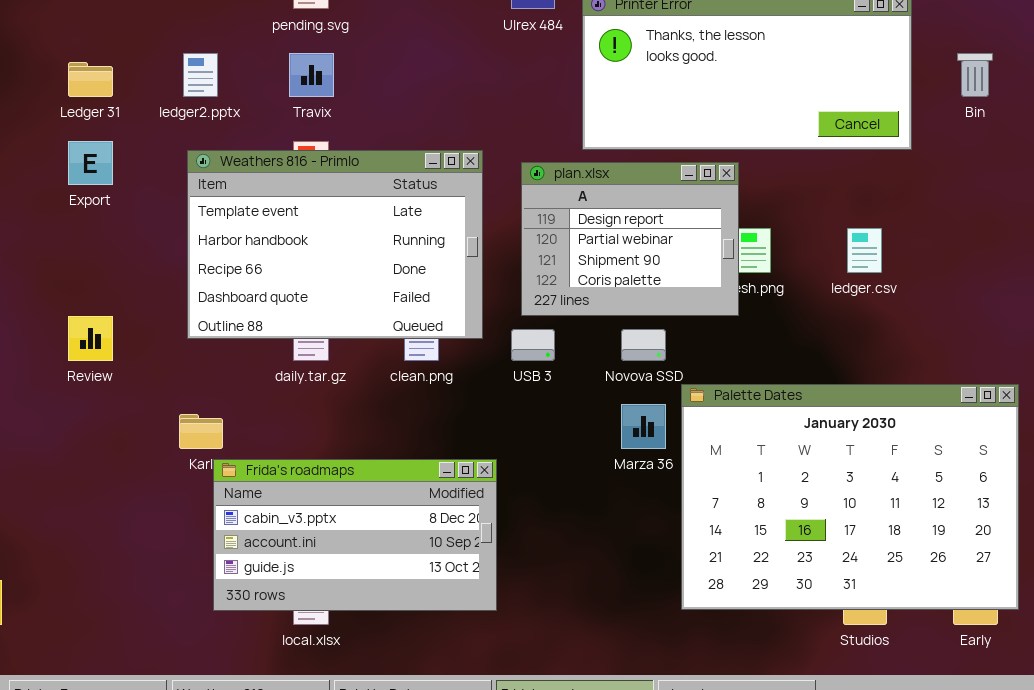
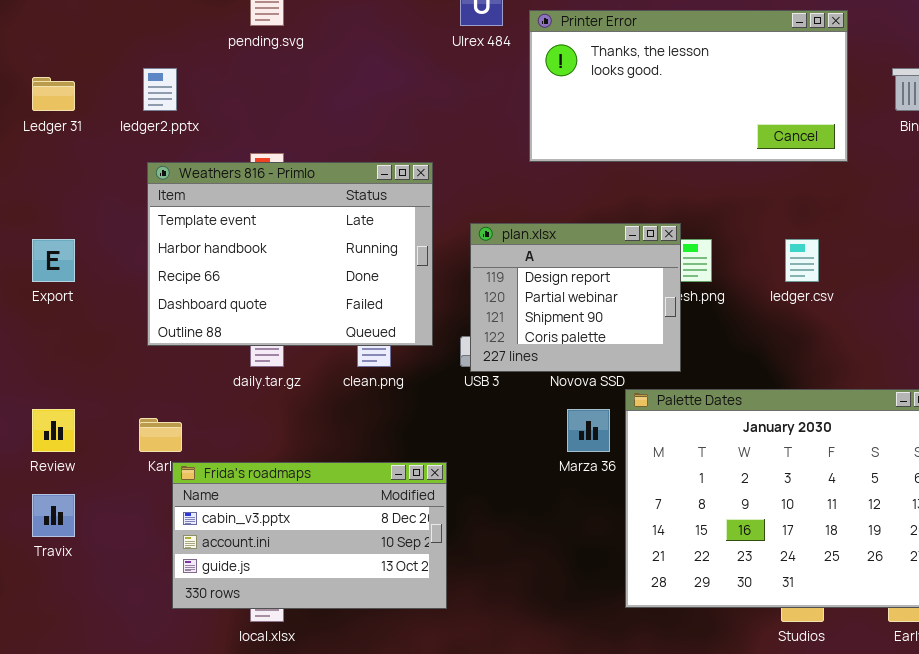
Travix: [289,53,334,97] -> [32,494,75,537], moved
Export: [68,141,113,185] -> [32,239,75,282], moved
plan.xlsx: [521,162,739,316] -> [470,223,681,372], moved
Review: [68,316,113,361] -> [32,409,75,452], moved

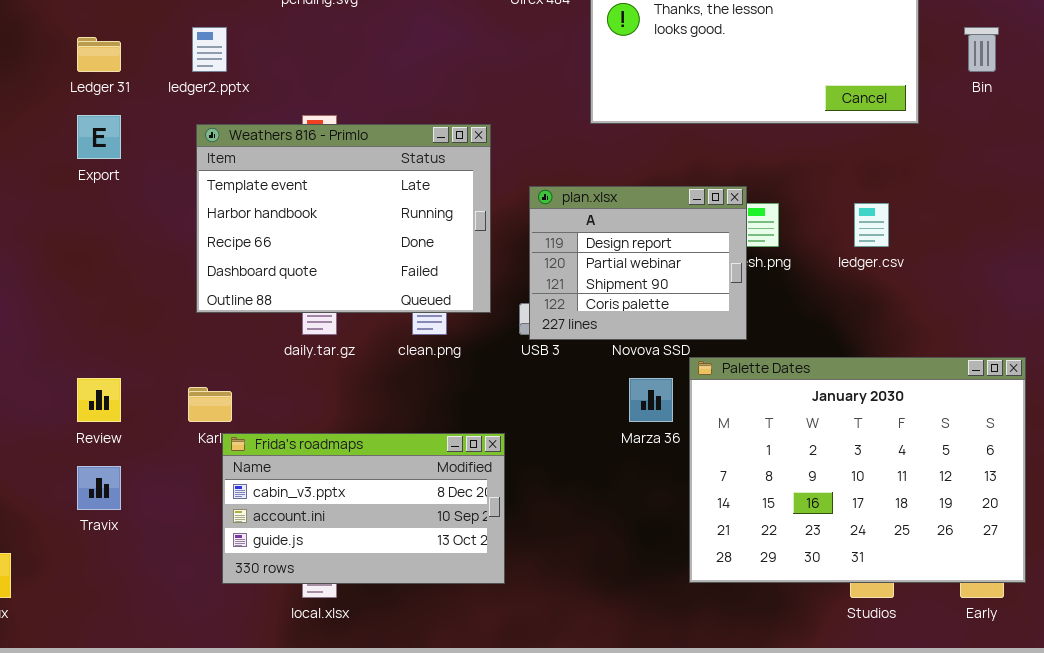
Export: [32,239,75,282] -> [77,115,121,159], moved

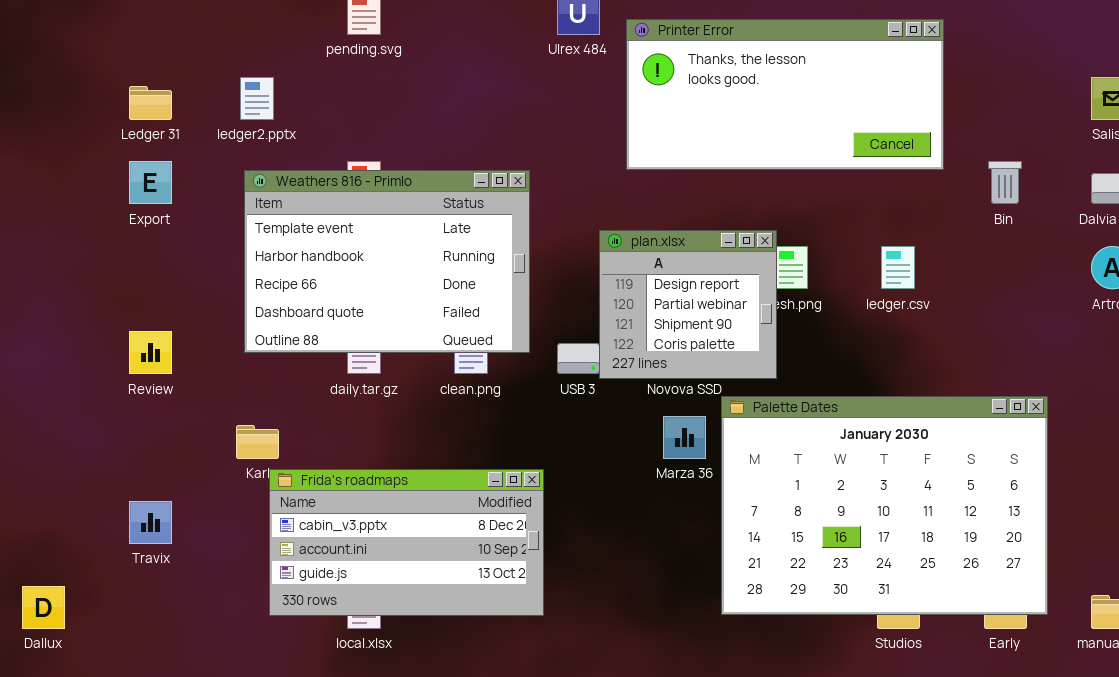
Bin: [964,27,999,72] -> [988,161,1022,204], moved
plan.xlsx: [529,186,747,340] -> [599,230,777,379], resized
Review: [77,378,121,422] -> [129,331,172,374], moved

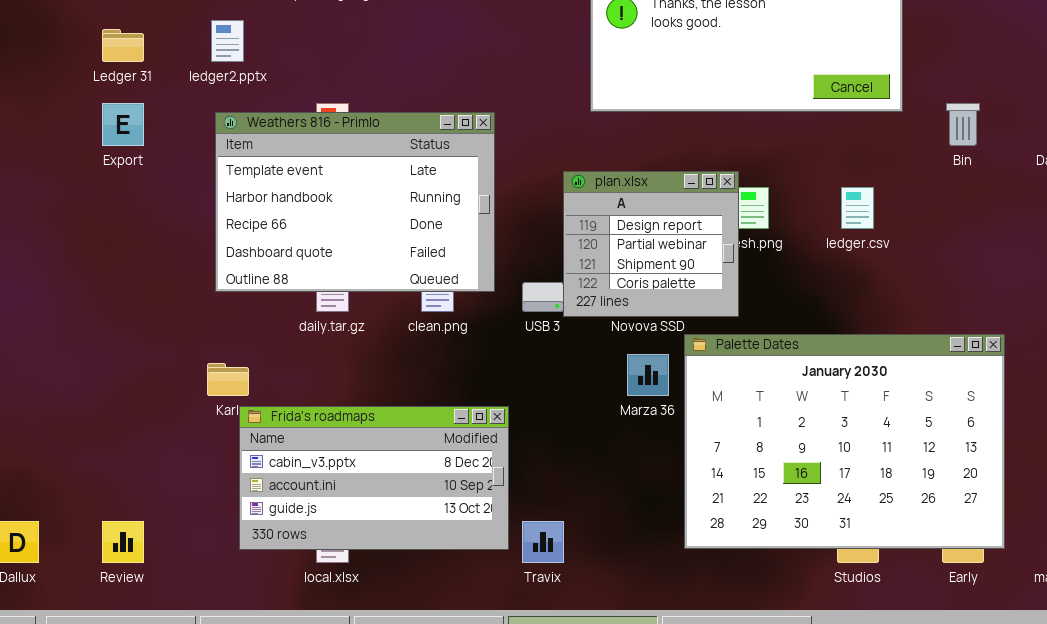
Review: [129,331,172,374] -> [102,521,144,563], moved
Travix: [129,501,172,544] -> [522,521,564,563], moved

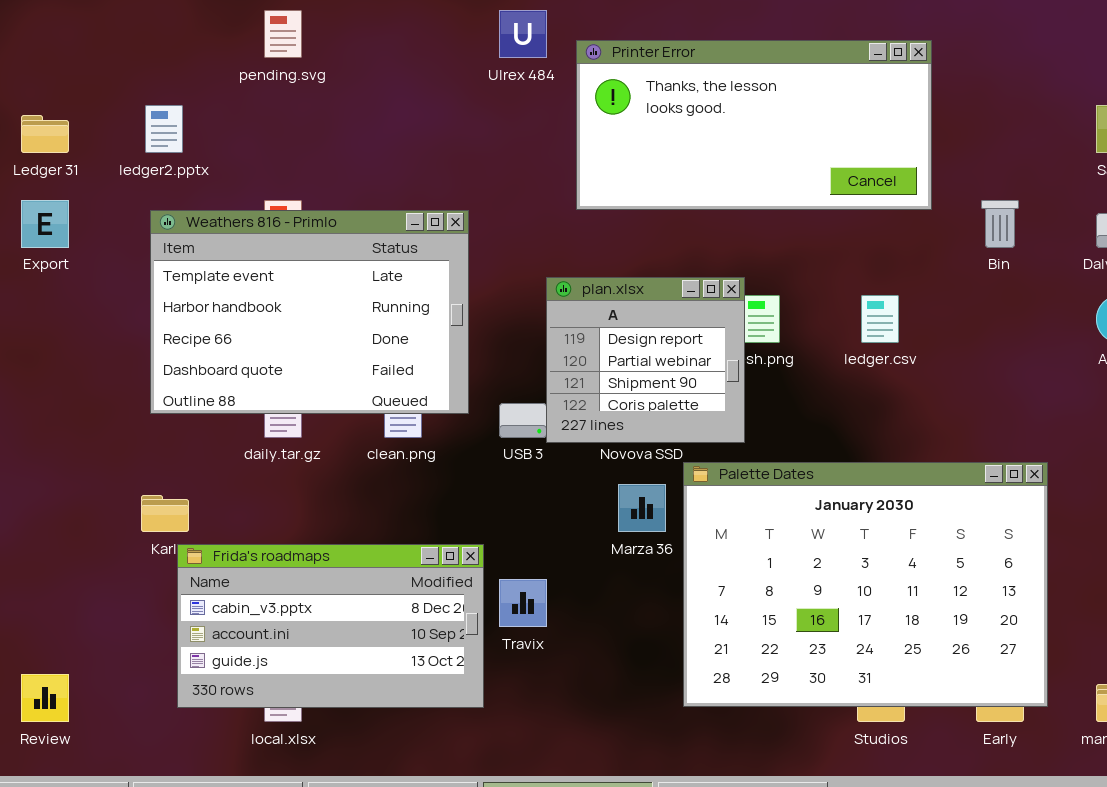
Travix: [522,521,564,563] -> [499,579,547,627], moved

